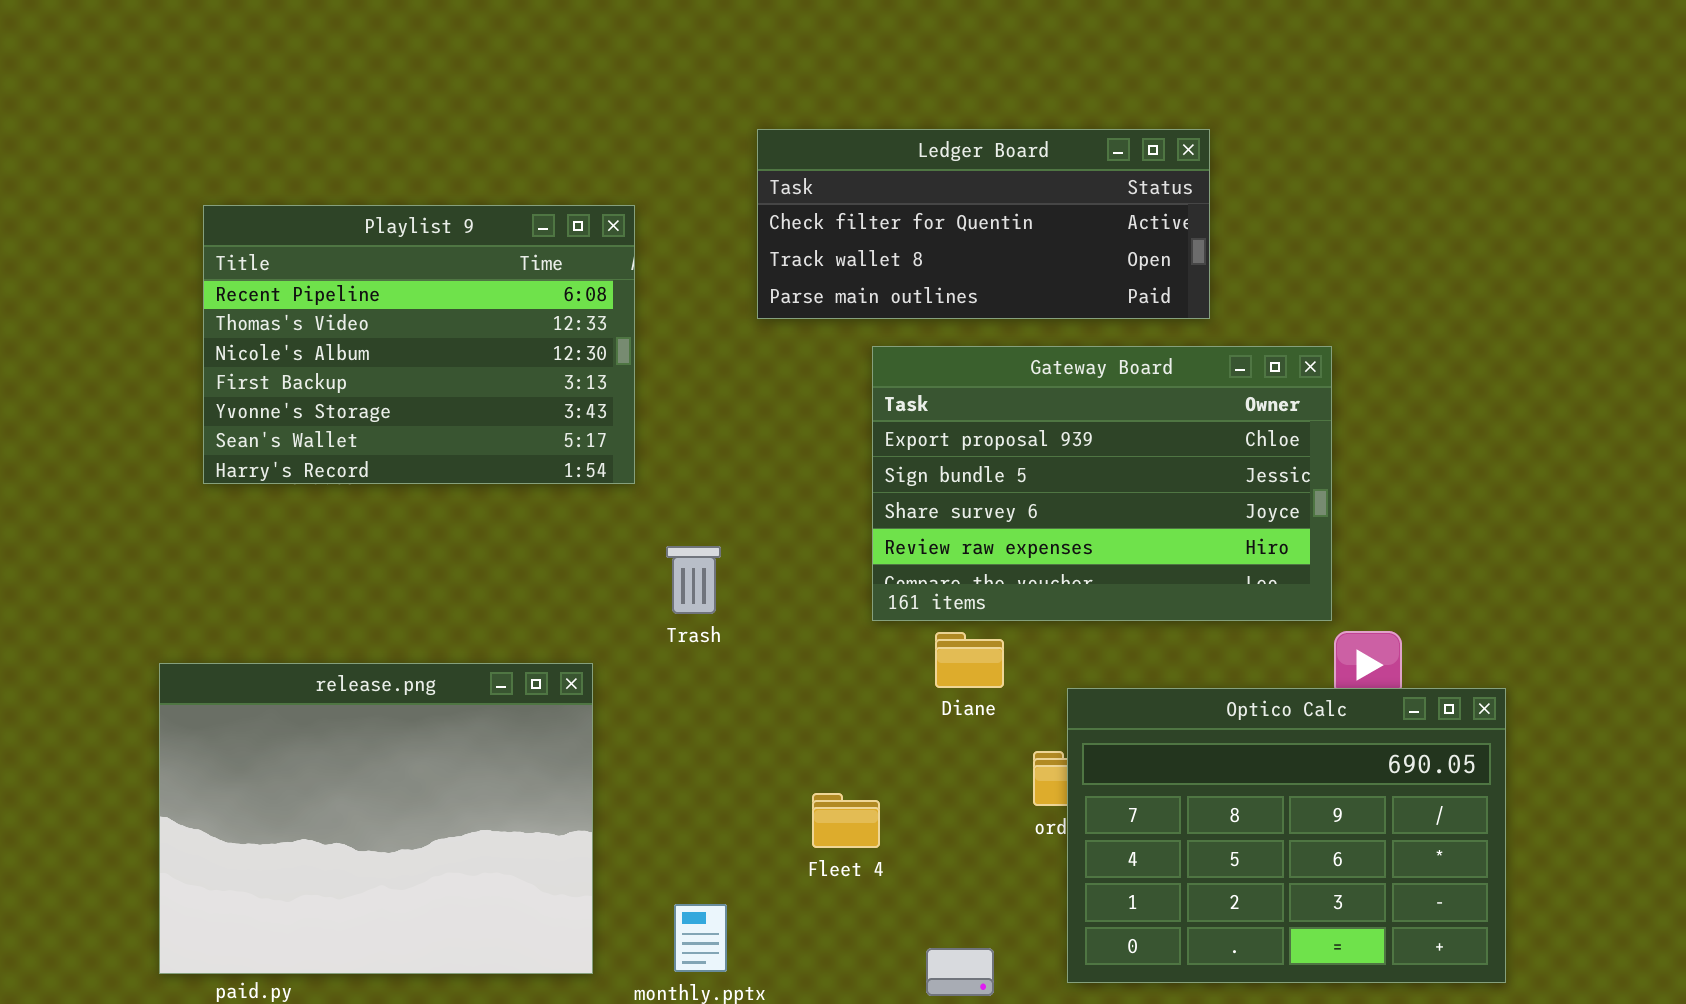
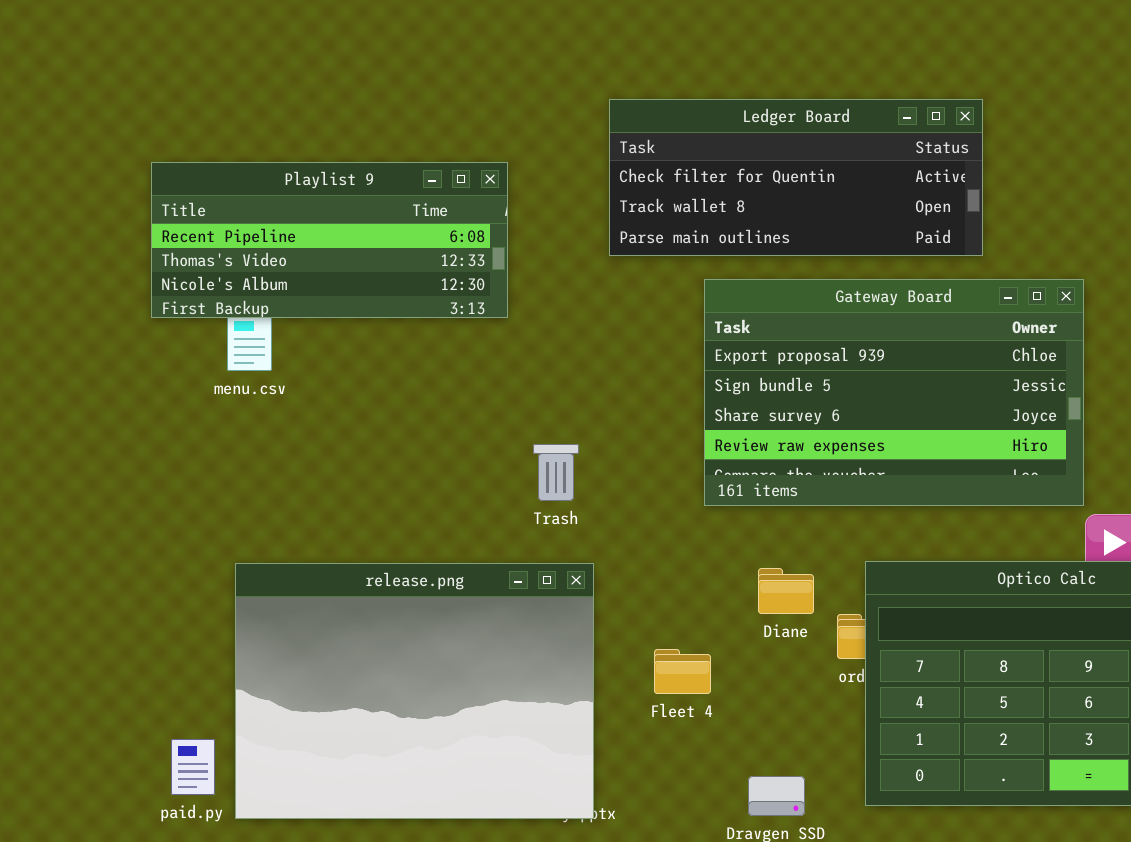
Playlist 9: [203,205,635,484] -> [151,162,508,318], resized
Diane: [935,632,1004,688] -> [758,568,814,614], moved
release.png: [159,663,593,974] -> [235,563,594,819], moved

